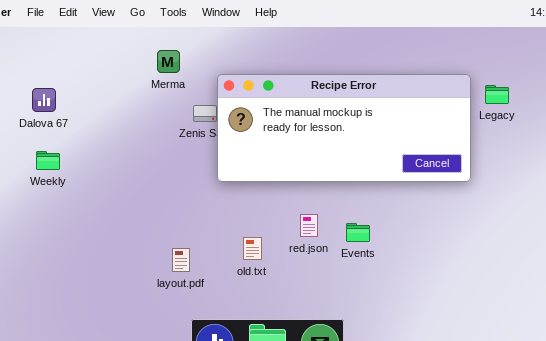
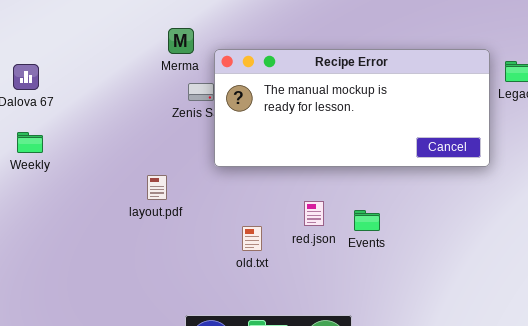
Merma: [157,50,180,73] -> [168,28,194,54], moved
layout.pdf: [172,248,190,272] -> [147,175,167,200], moved

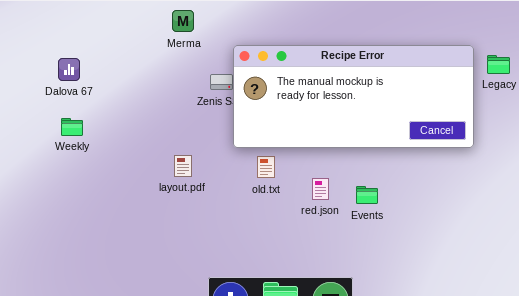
Merma: [168,28,194,54] -> [172,10,194,32], moved
old.txt: [242,226,262,251] -> [257,156,275,178], moved

